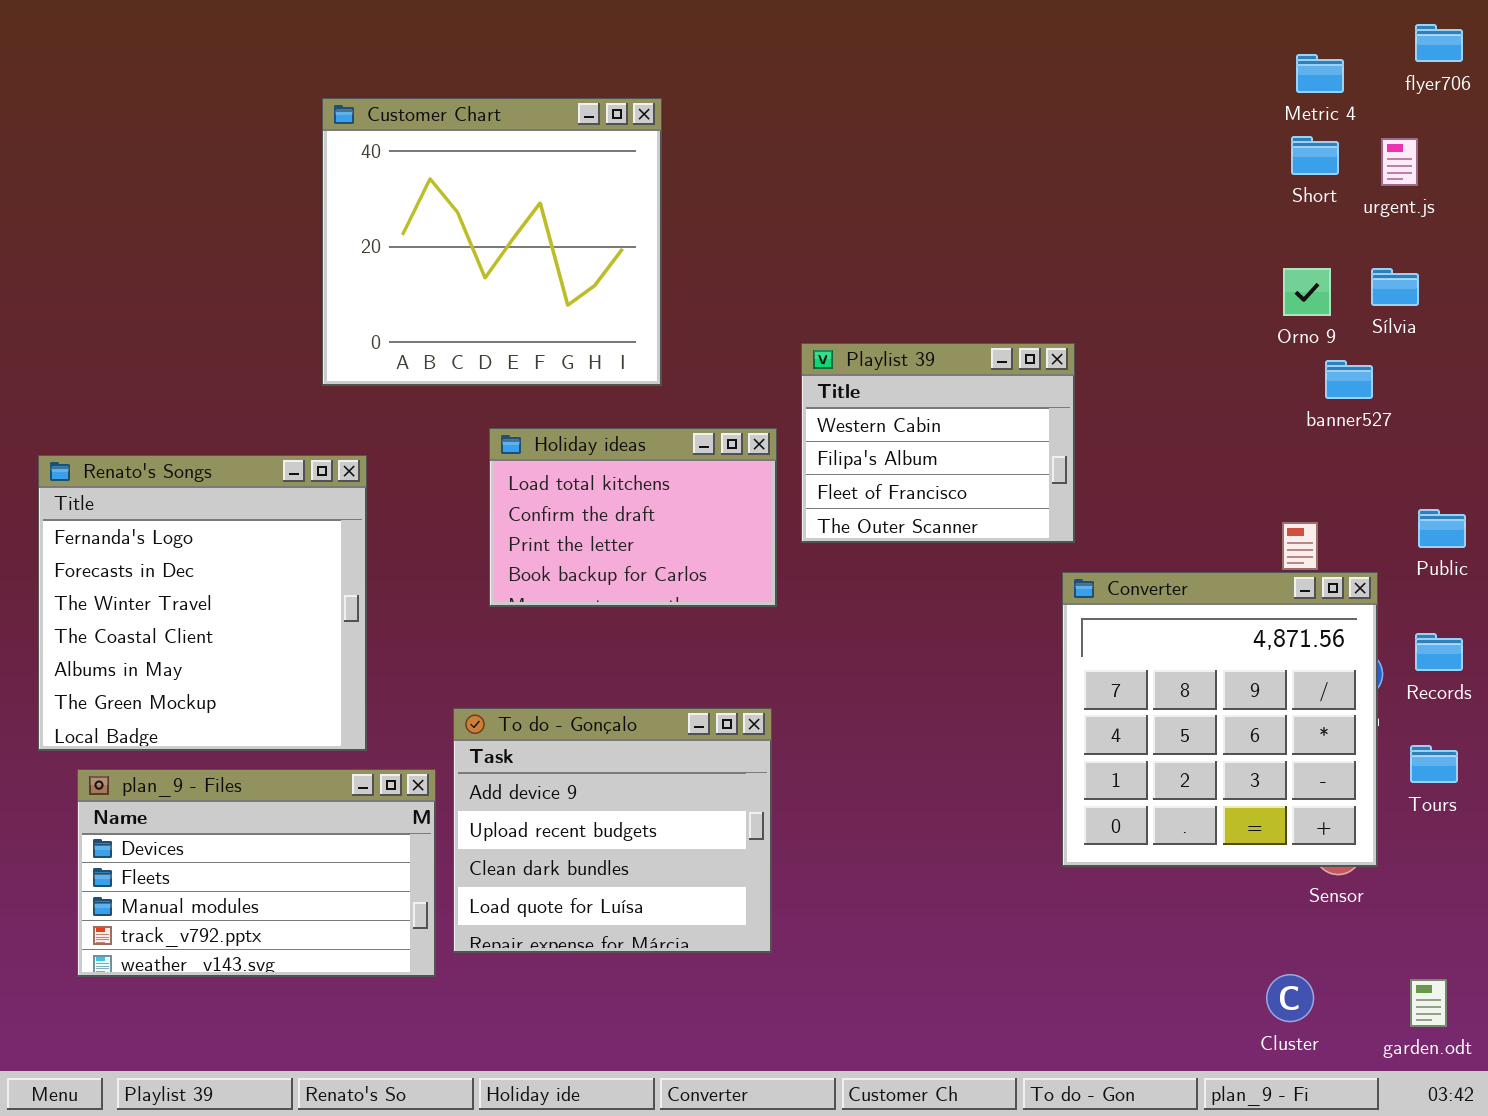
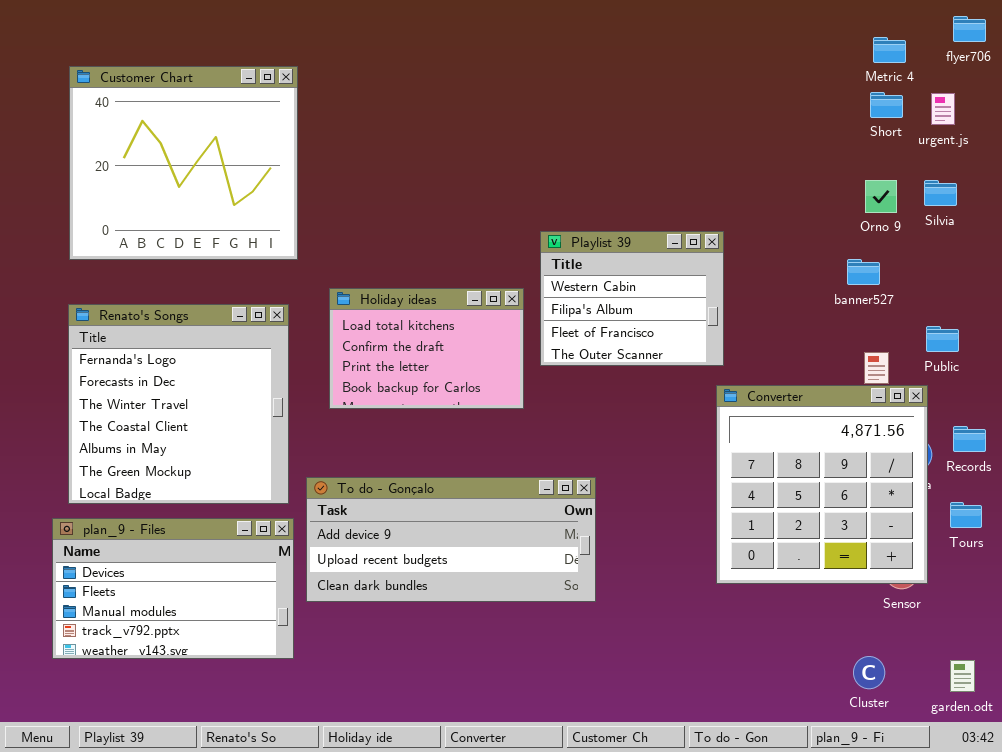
Customer Chart: [322,98,662,386] -> [69,66,298,260], moved
banner527: [1325,360,1373,399] -> [847,259,880,285], moved
Renato's Songs: [38,455,367,751] -> [68,304,289,504], moved
Public: [1418,509,1466,548] -> [926,326,959,352], moved
To do - Gonçalo: [453,708,772,953] -> [306,477,596,602], resized

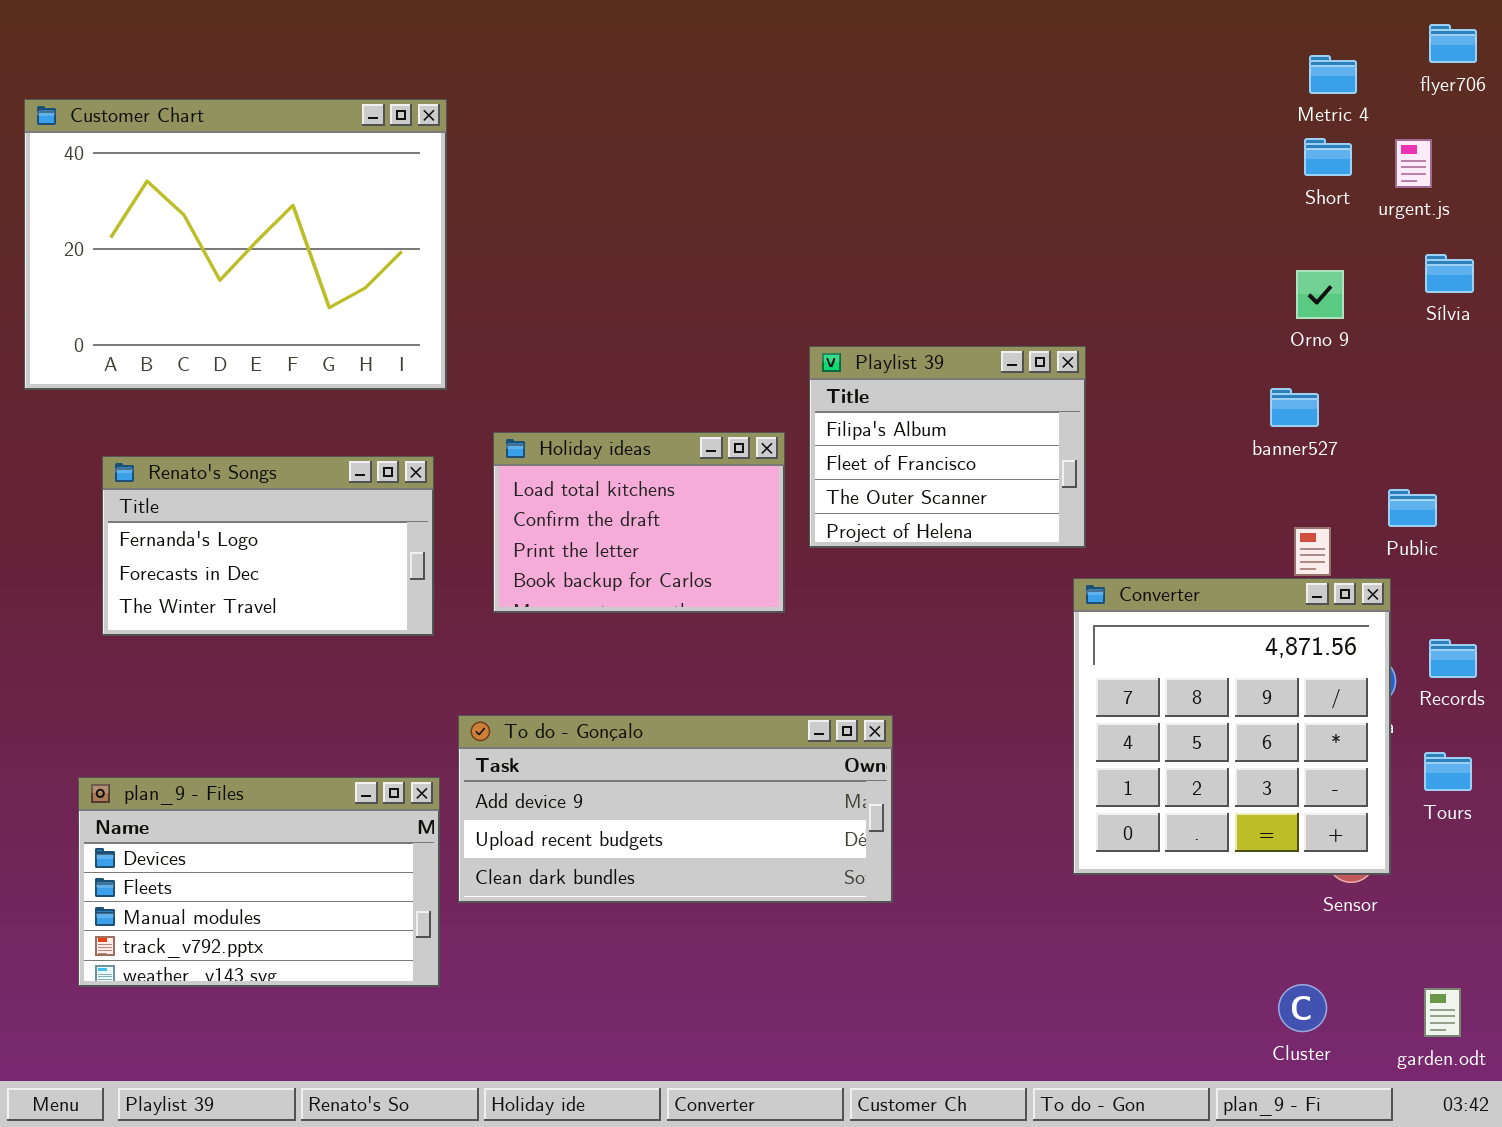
Customer Chart: [69,66,298,260] -> [24,99,447,390], resized
Sílvia: [924,180,957,206] -> [1425,254,1474,293], moved
Playlist 39: [540,231,724,366] -> [809,346,1086,548], scrolled down 1 row
Renato's Songs: [68,304,289,504] -> [102,456,434,636], resized

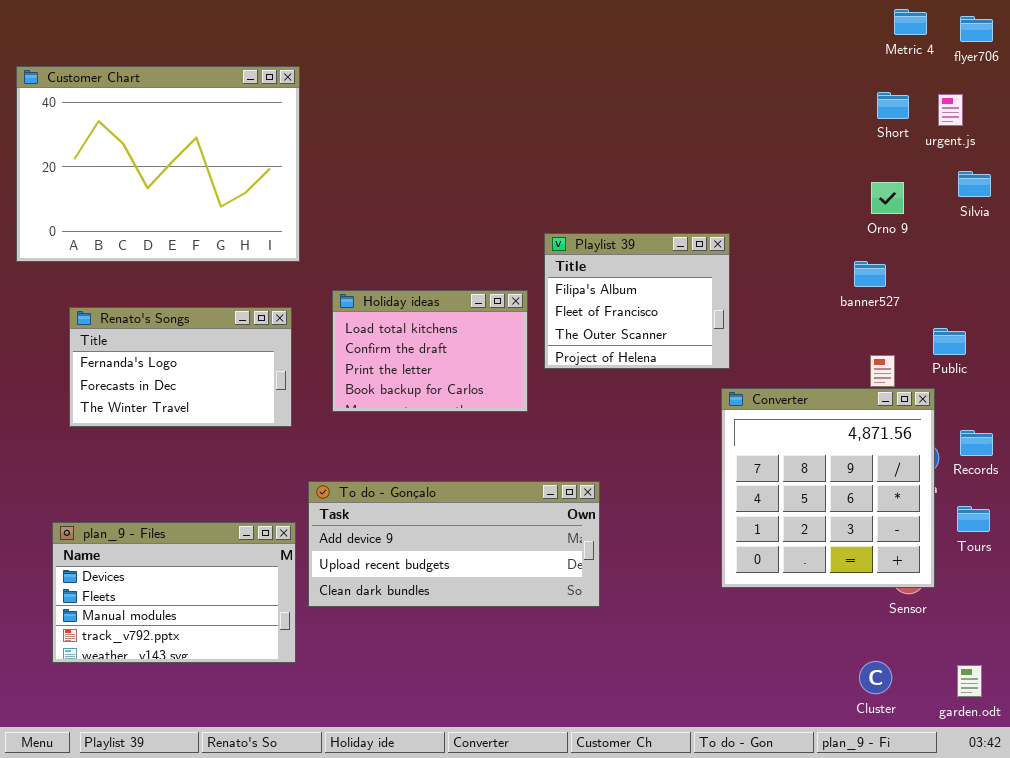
Metric 4: [1309,55,1357,94] -> [894,9,927,35], moved

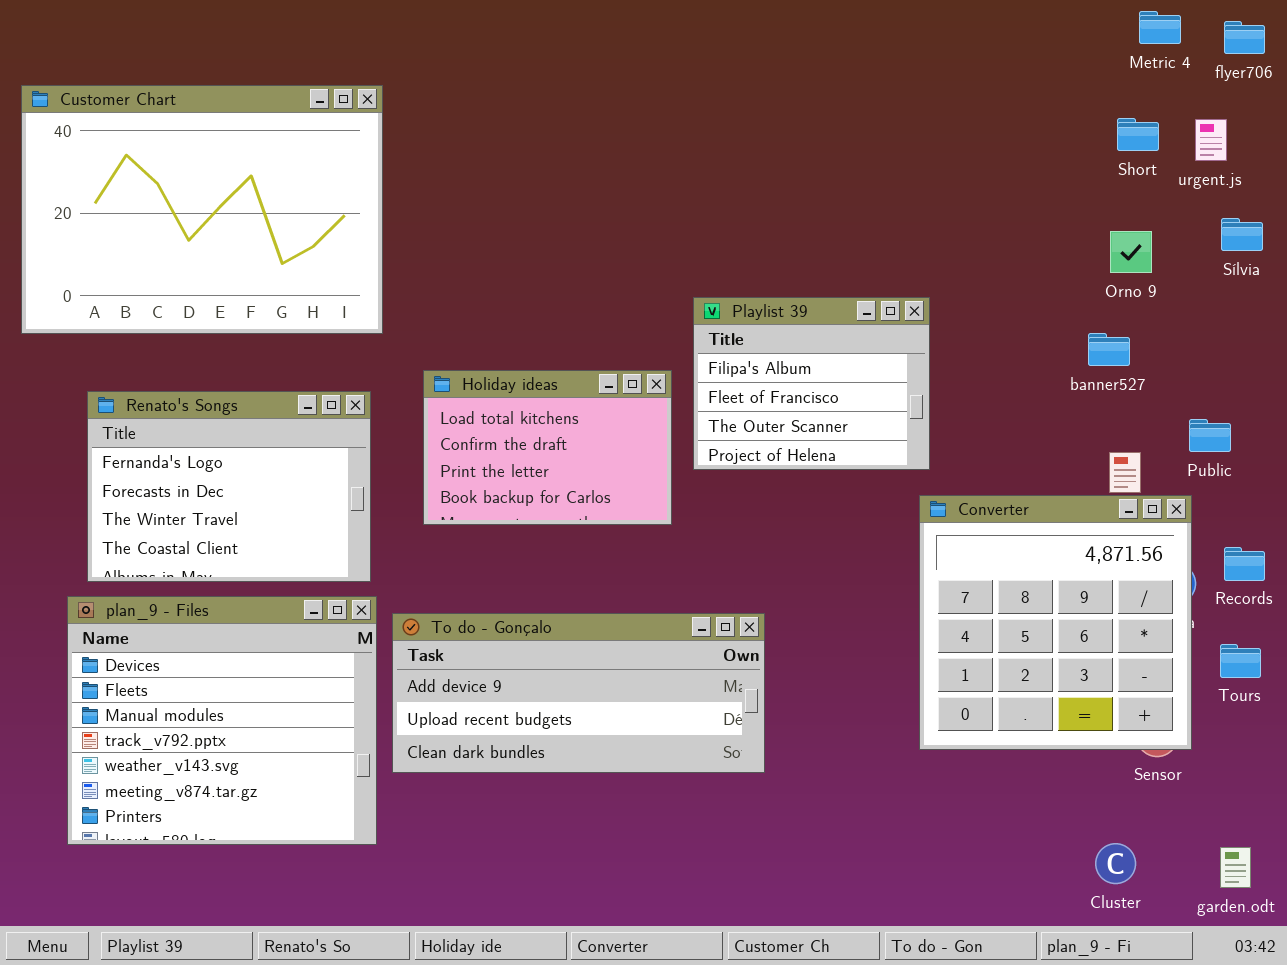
Renato's Songs: [69,307,292,427] -> [87,391,371,582], resized
plan_9 - Files: [52,522,296,663] -> [67,596,377,845], resized

